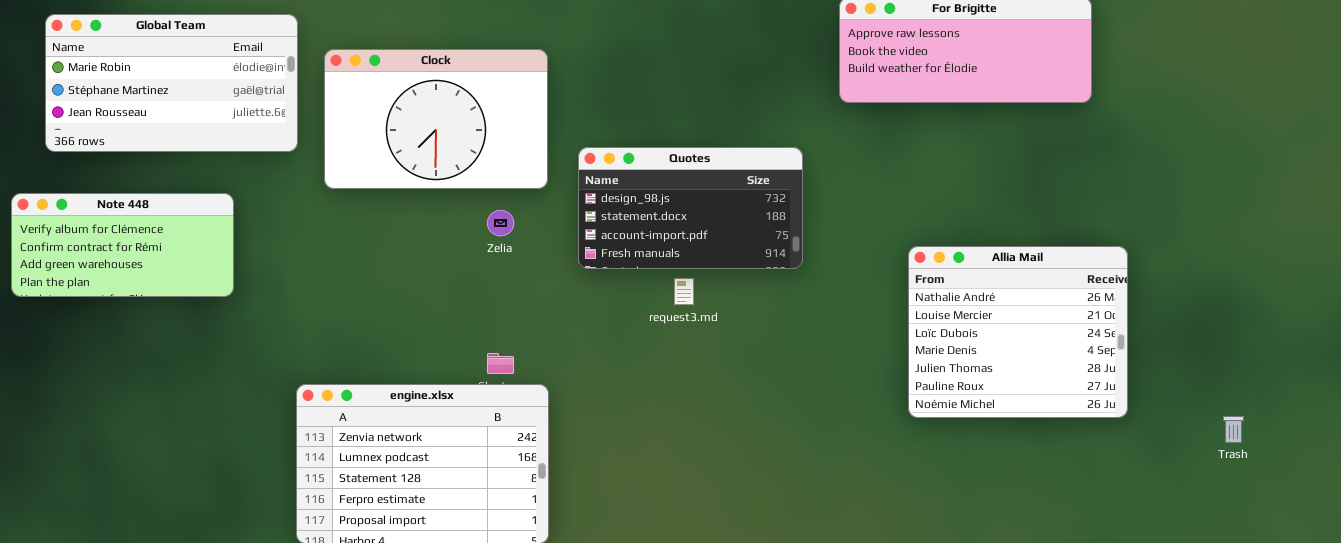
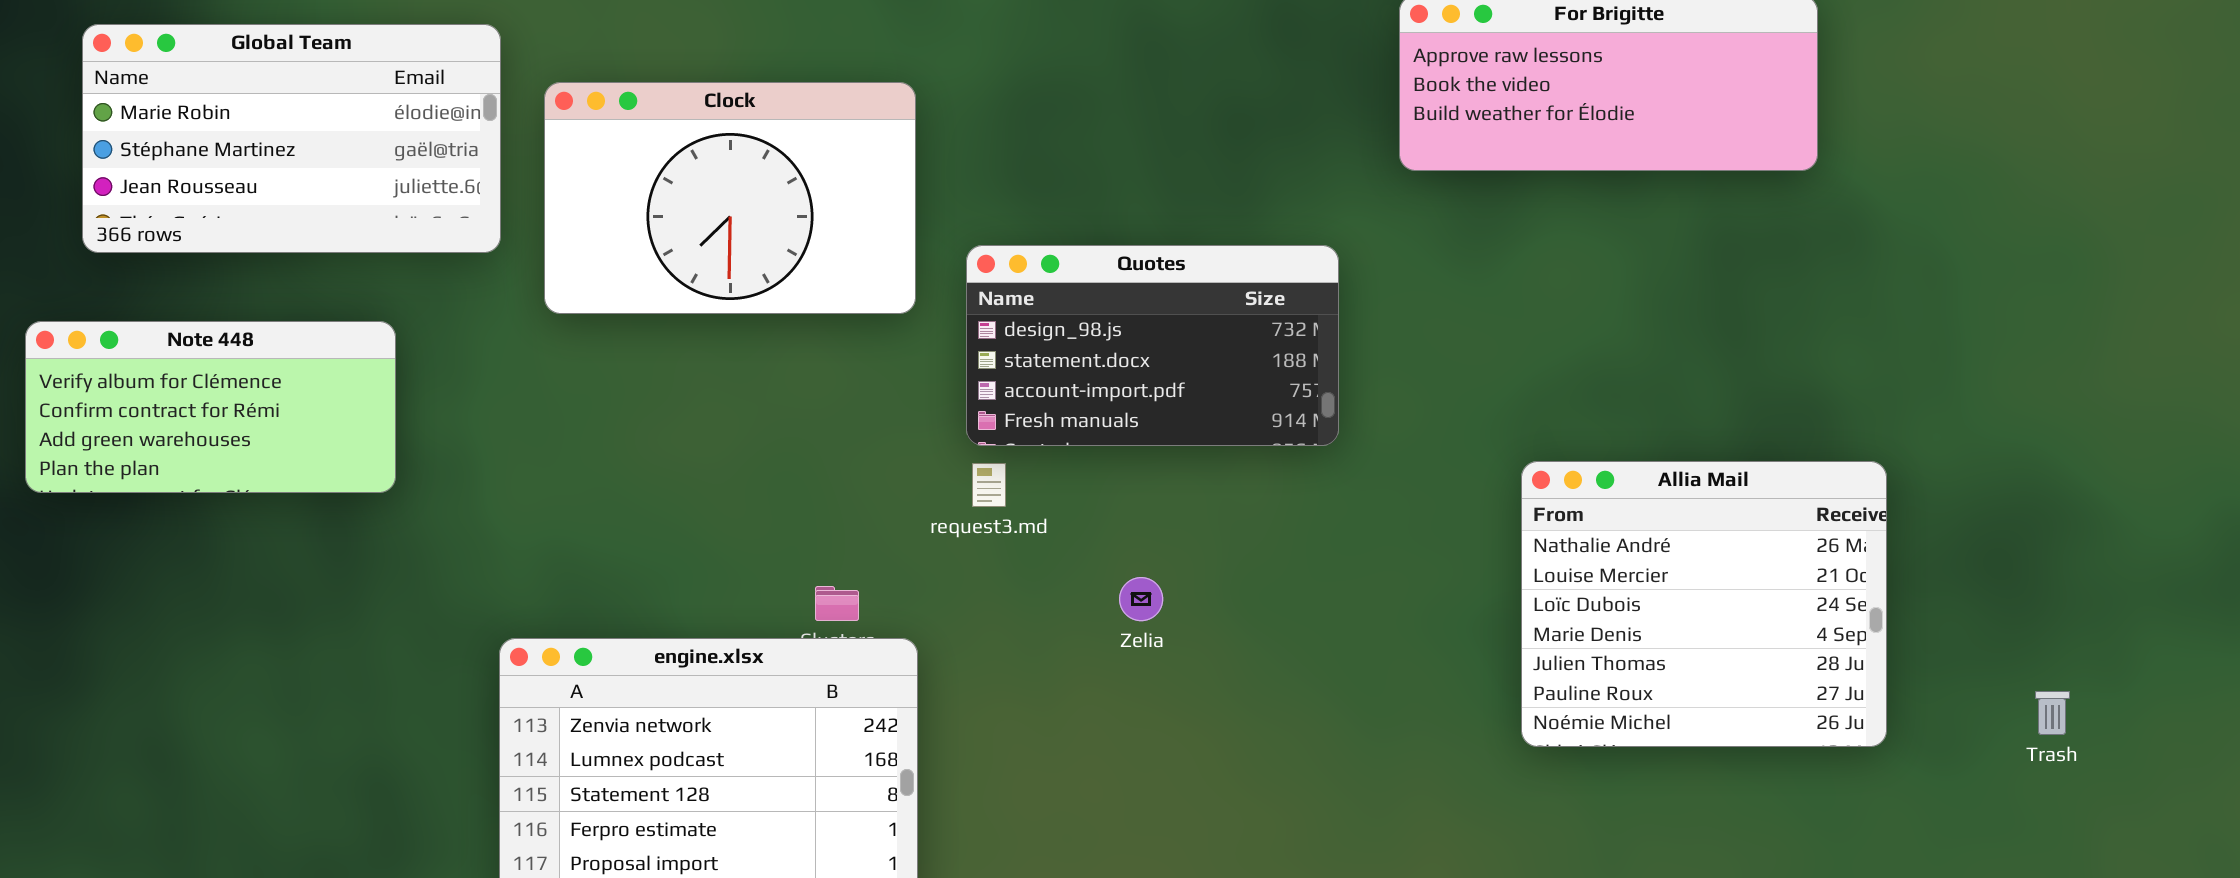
Zelia: [487,210,514,236] -> [1119,577,1163,621], moved
Allia Mail: [908,246,1128,418] -> [1521,461,1887,747], moved
request3.md: [674,278,694,305] -> [972,463,1006,507], moved

